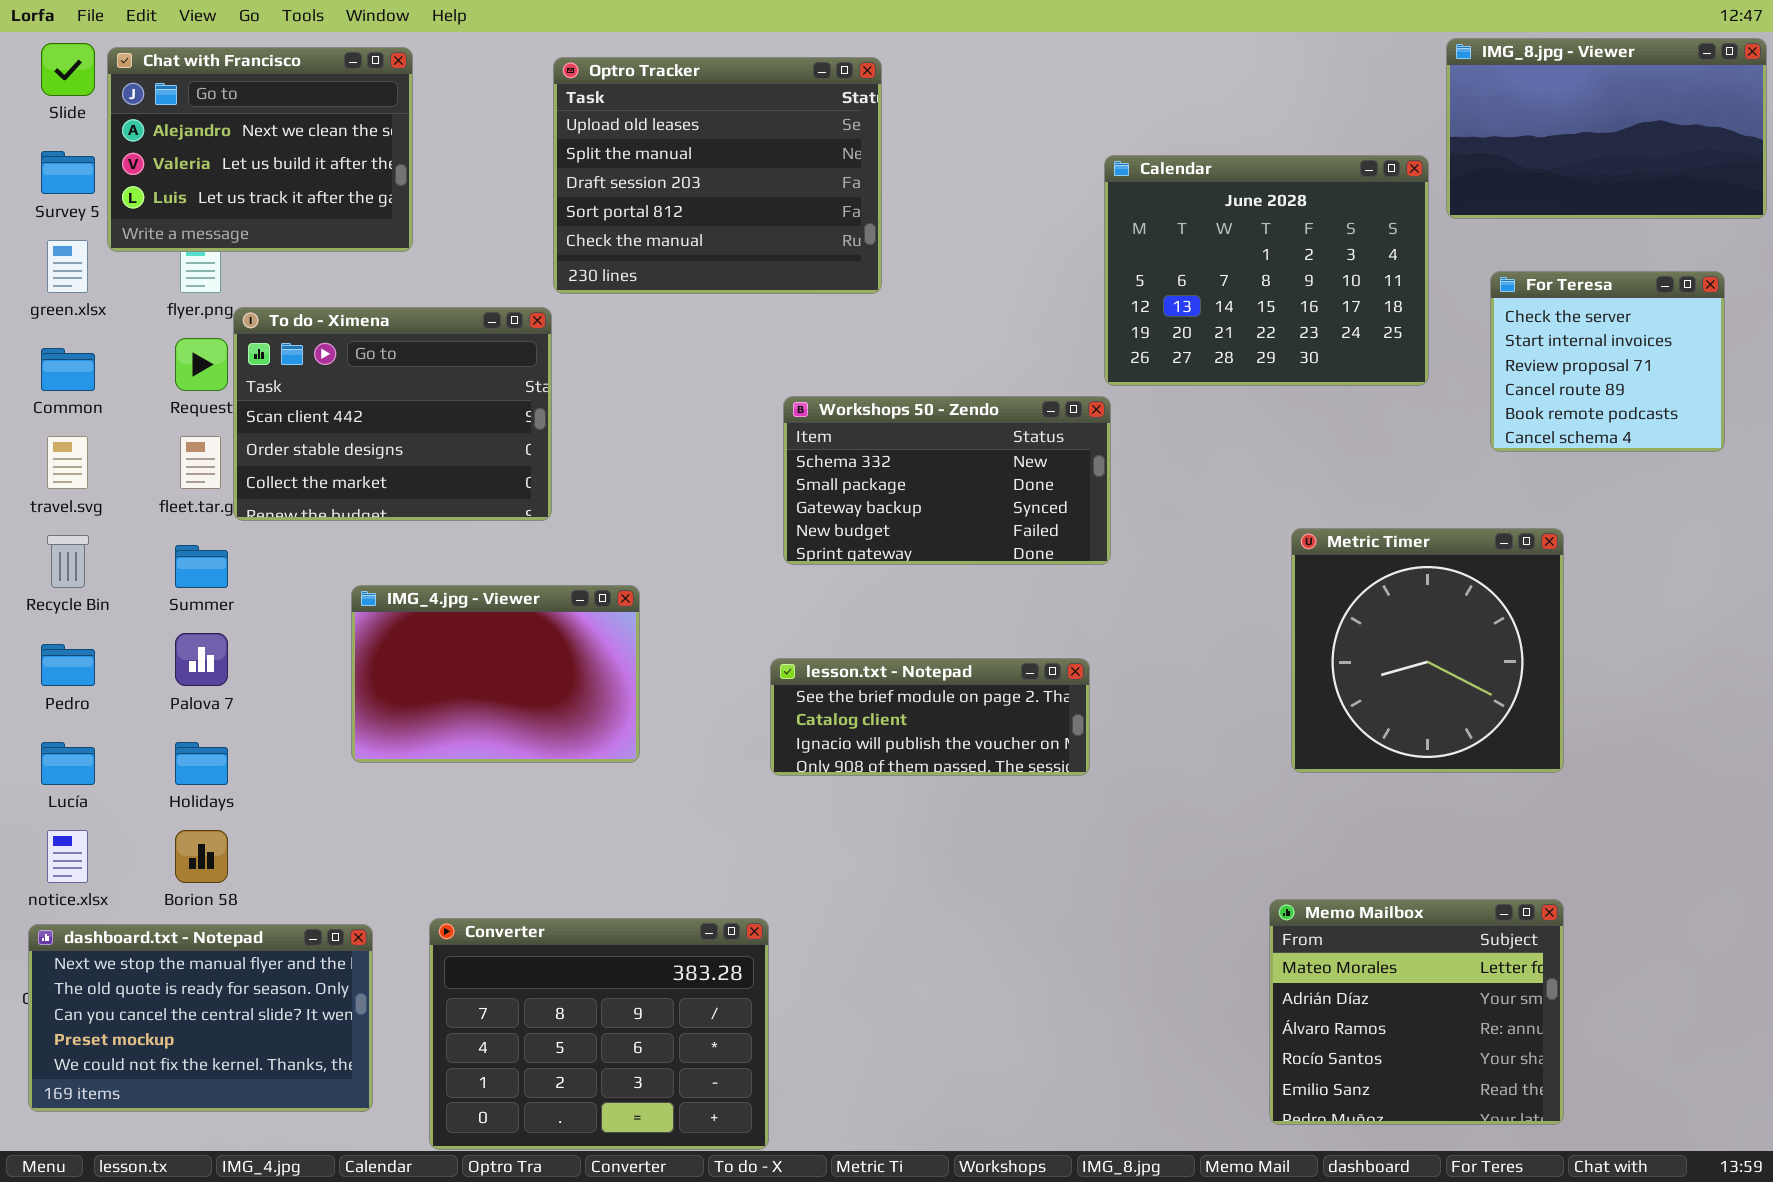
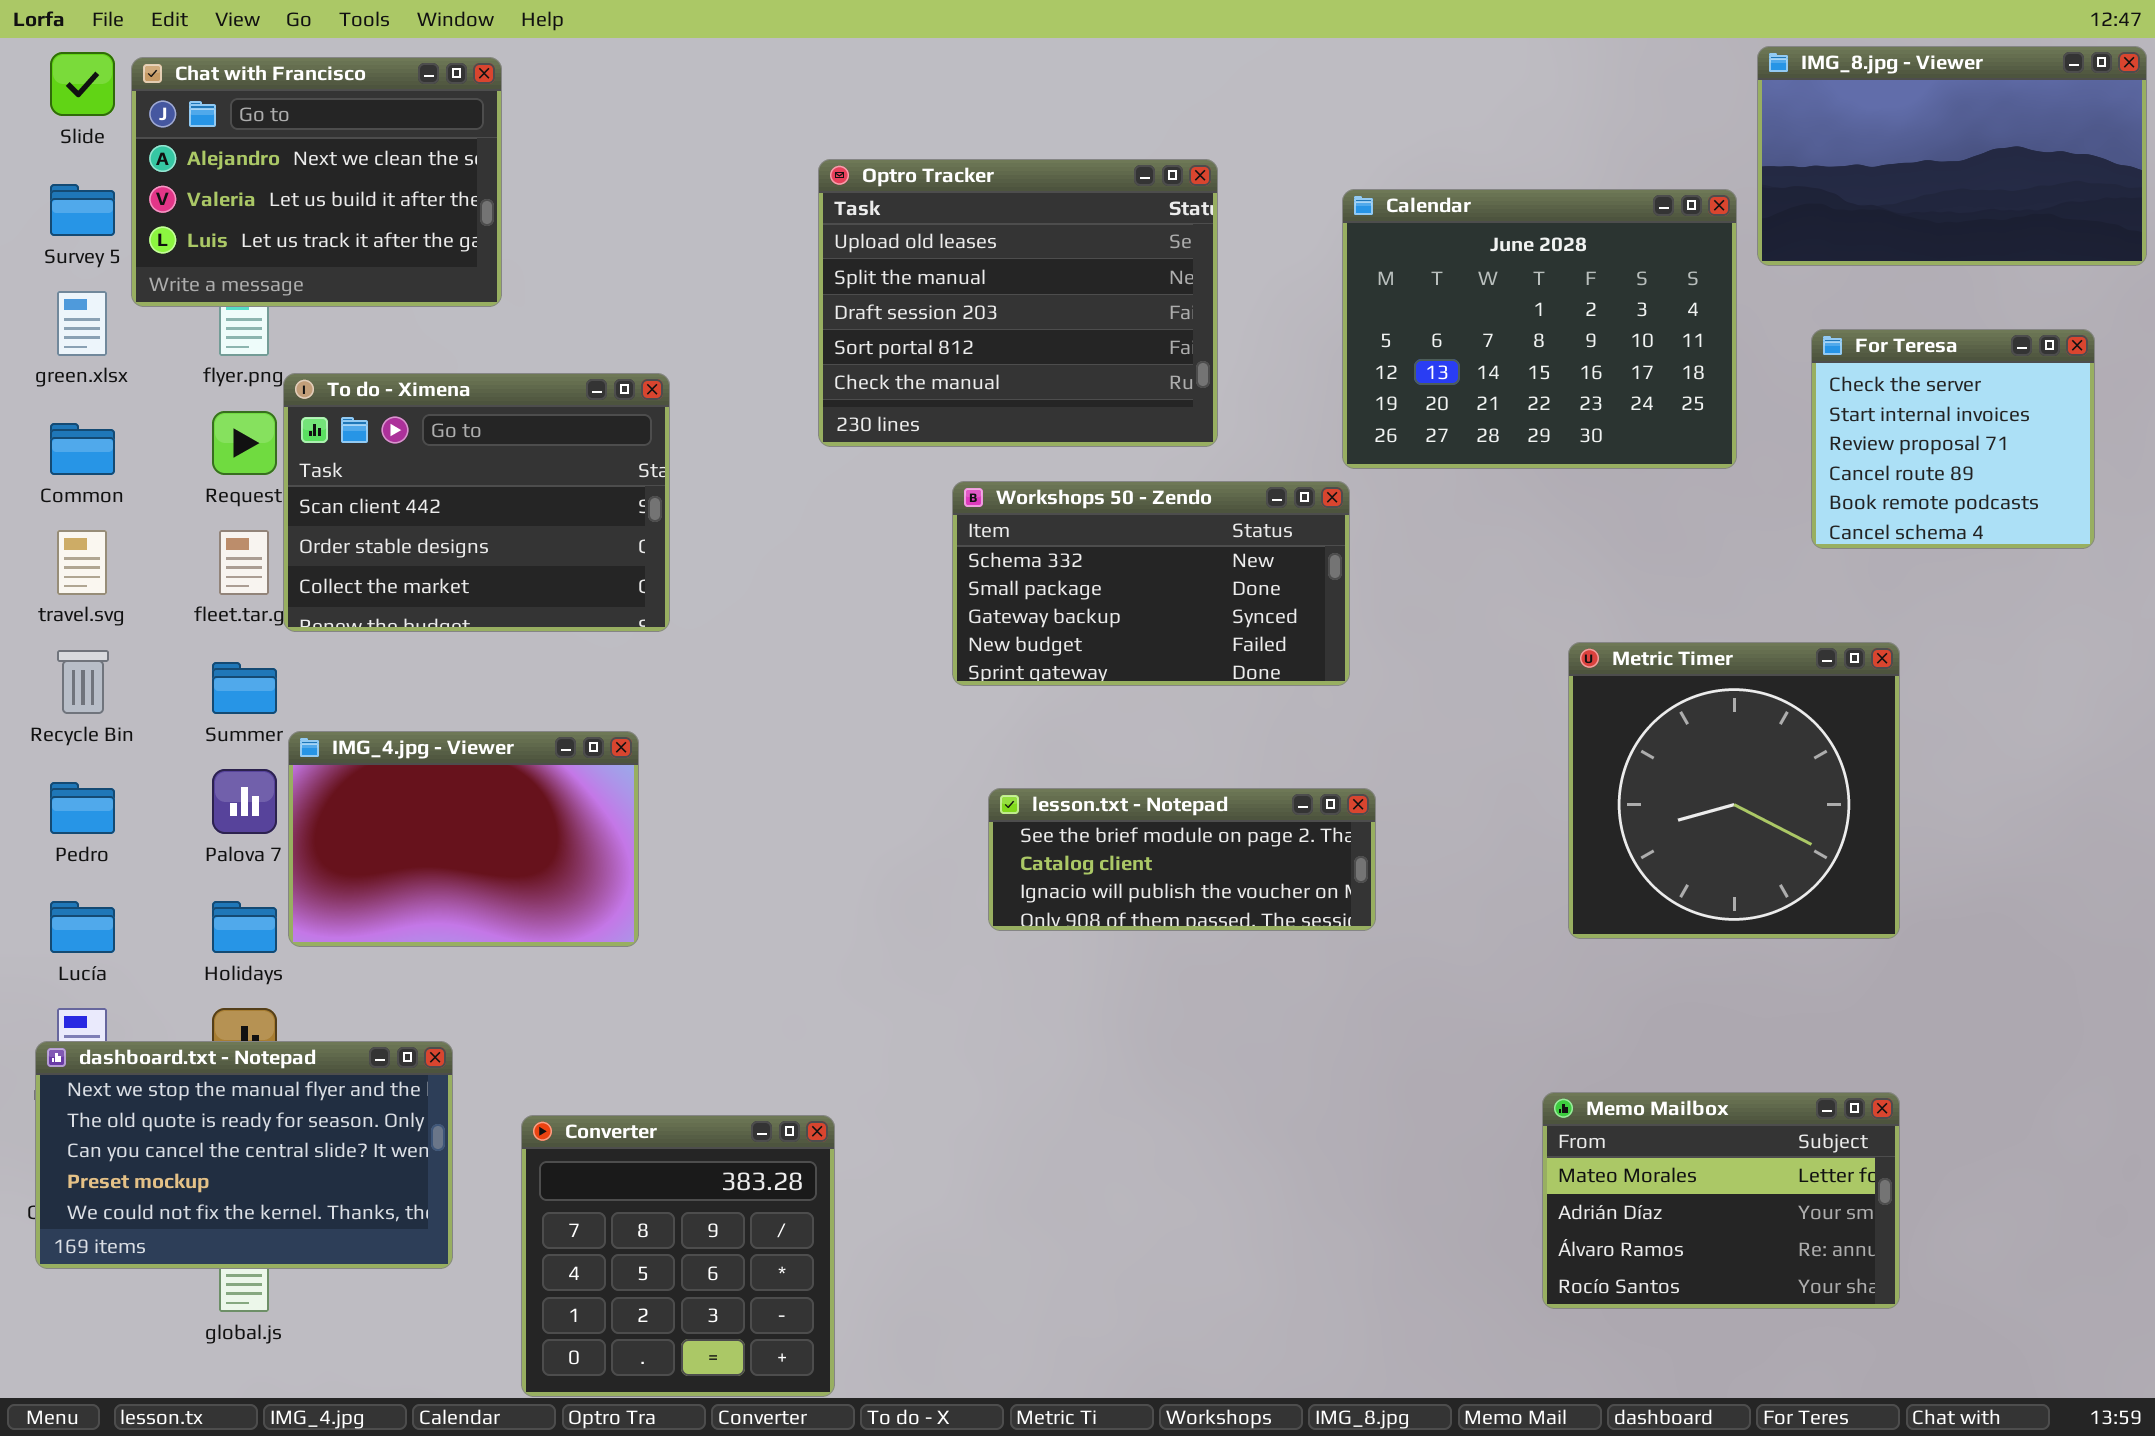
Optro Tracker: [553,57,882,294] -> [818,159,1218,447], moved
IMG_4.jpg - Viewer: [351,585,640,763] -> [288,731,639,947], moved
lesson.txt - Notepad: [770,658,1090,776] -> [988,788,1376,931], moved
Memo Mailbox: [1269,899,1564,1125] -> [1542,1092,1900,1309], resized
Converter: [429,918,769,1150] -> [521,1115,835,1397], resized
dashboard.txt - Notepad: [28,924,373,1112] -> [35,1041,453,1269], moved

